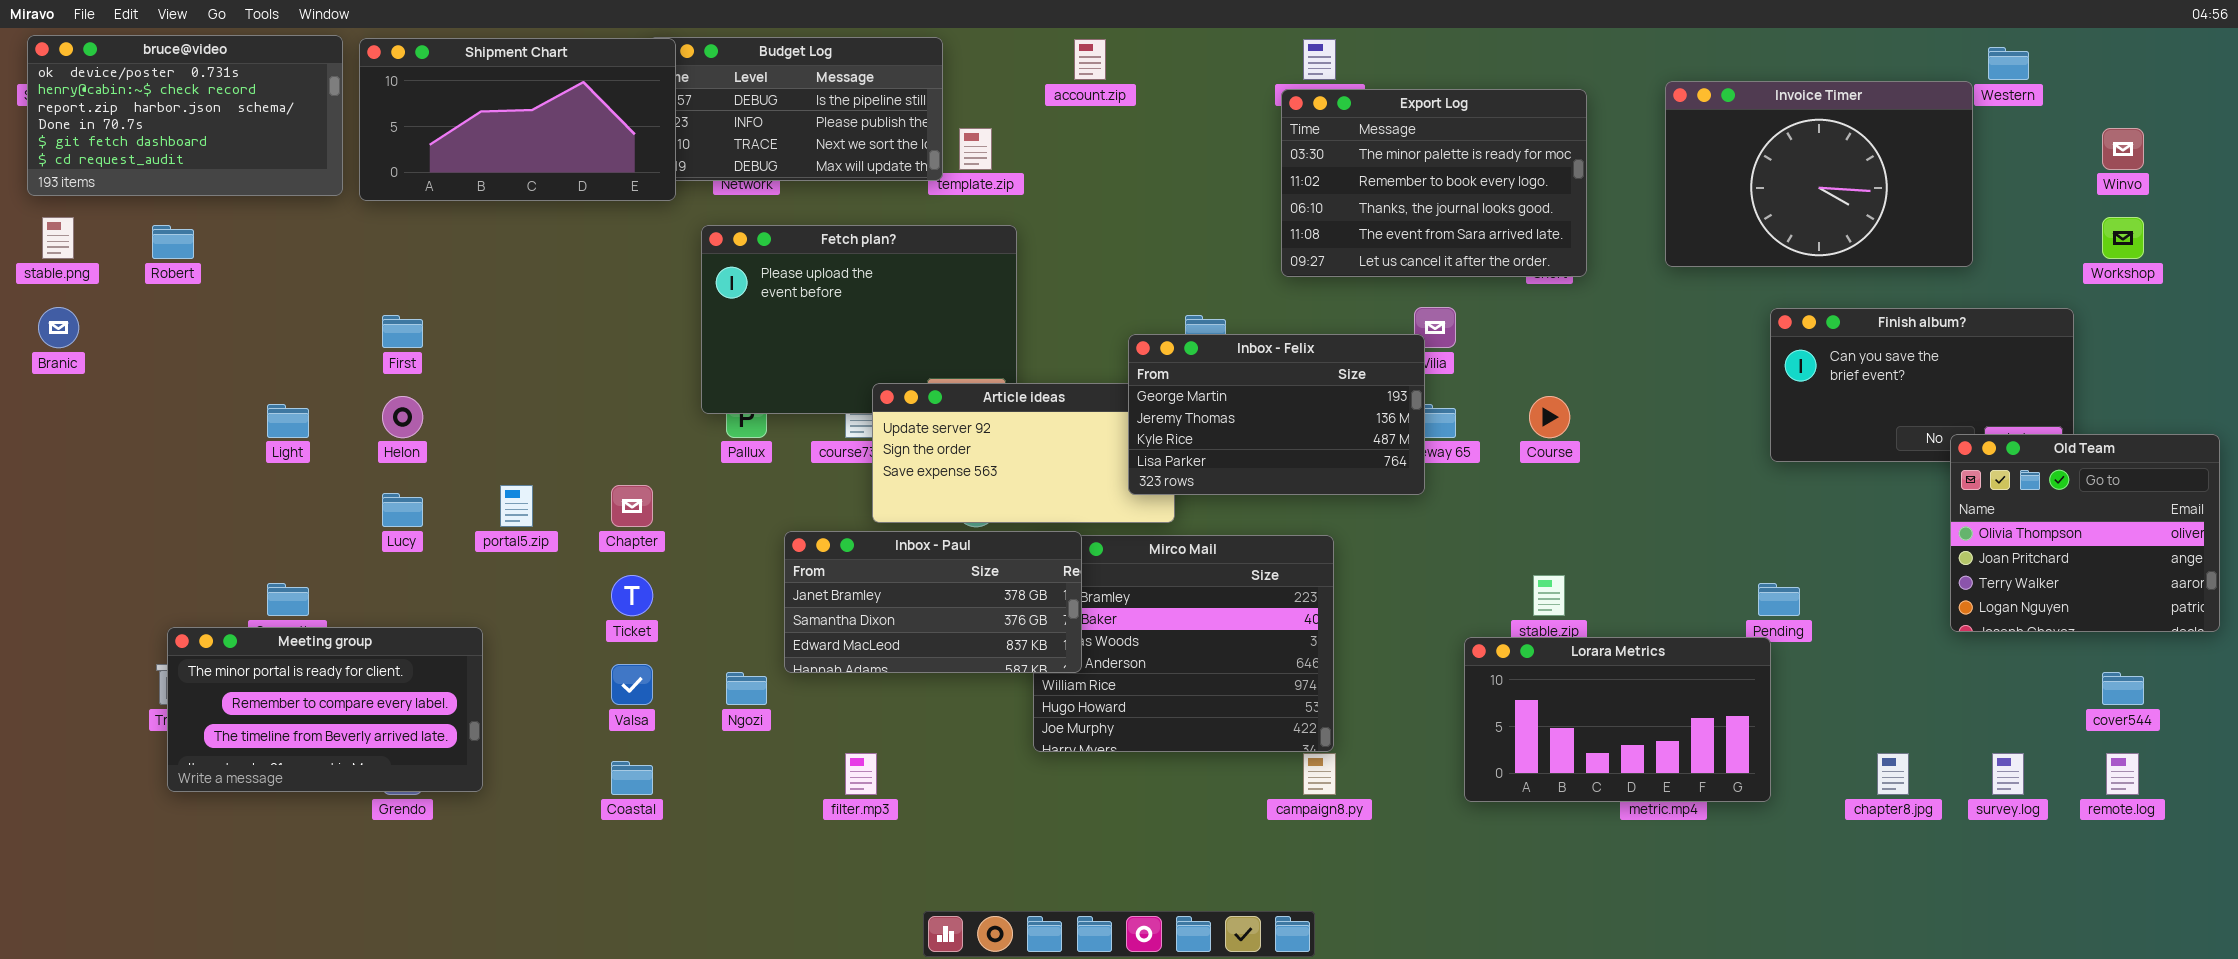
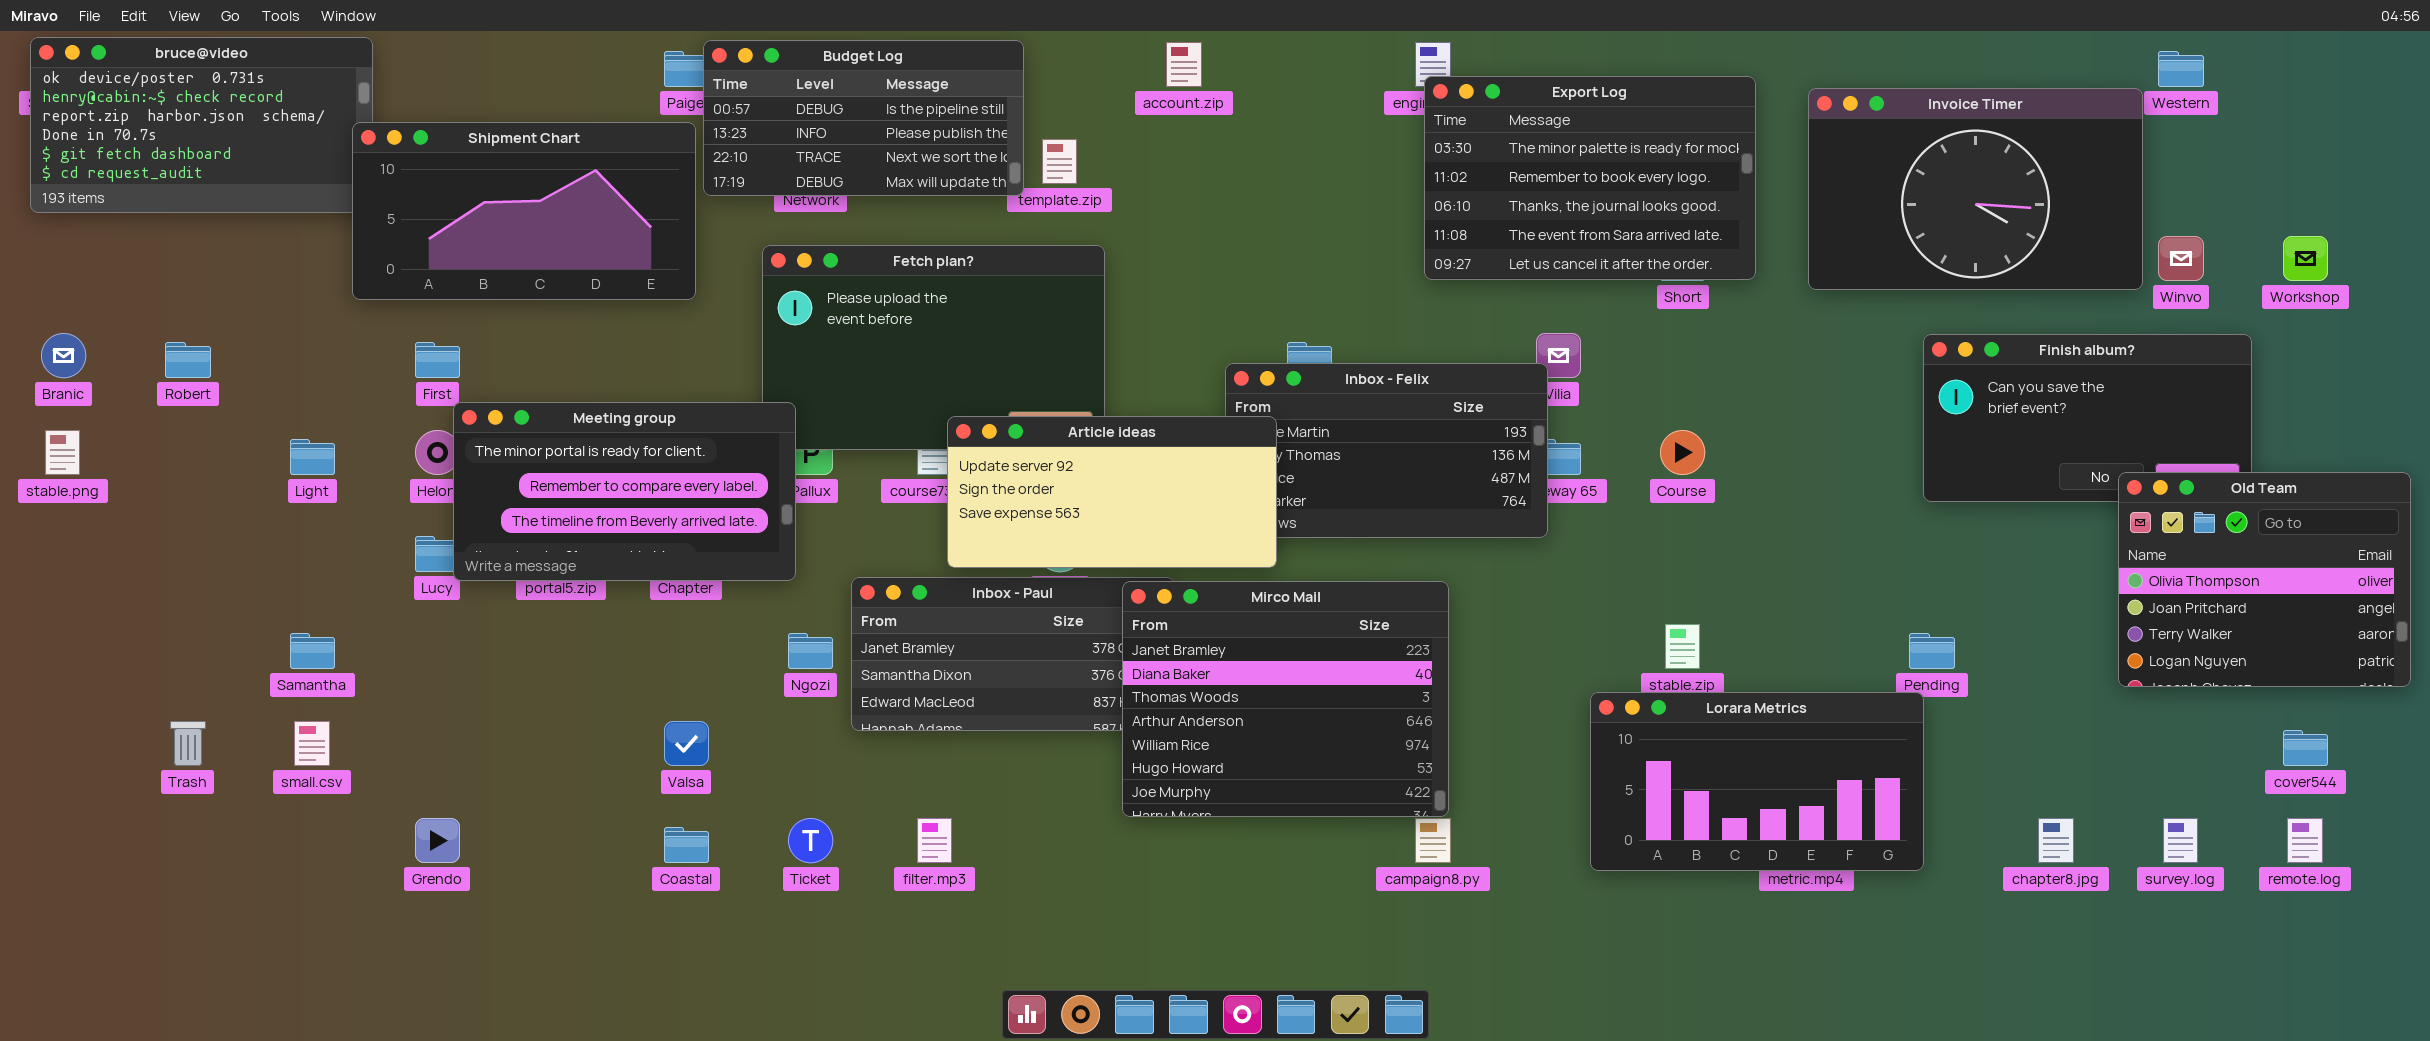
Shipment Chart: [359,38,676,201] -> [352,122,696,300], moved
Export Log: [1281,89,1587,277] -> [1424,76,1756,280], moved
Winvo: [2102,128,2144,170] -> [2158,236,2204,281], moved
stable.png: [42,217,74,259] -> [45,430,80,475], moved
Robert: [152,225,194,259] -> [165,342,211,378], moved
Article ideas: [872,383,1175,523] -> [947,416,1277,568], raised
Mirco Mail: [1033,535,1334,752] -> [1122,581,1449,817], raised
Ticket: [611,575,653,616] -> [788,818,833,863], moved
Meeting group: [167,627,483,792] -> [453,402,796,581], moved
Ngozi: [726,672,767,705] -> [788,633,833,669], moved

